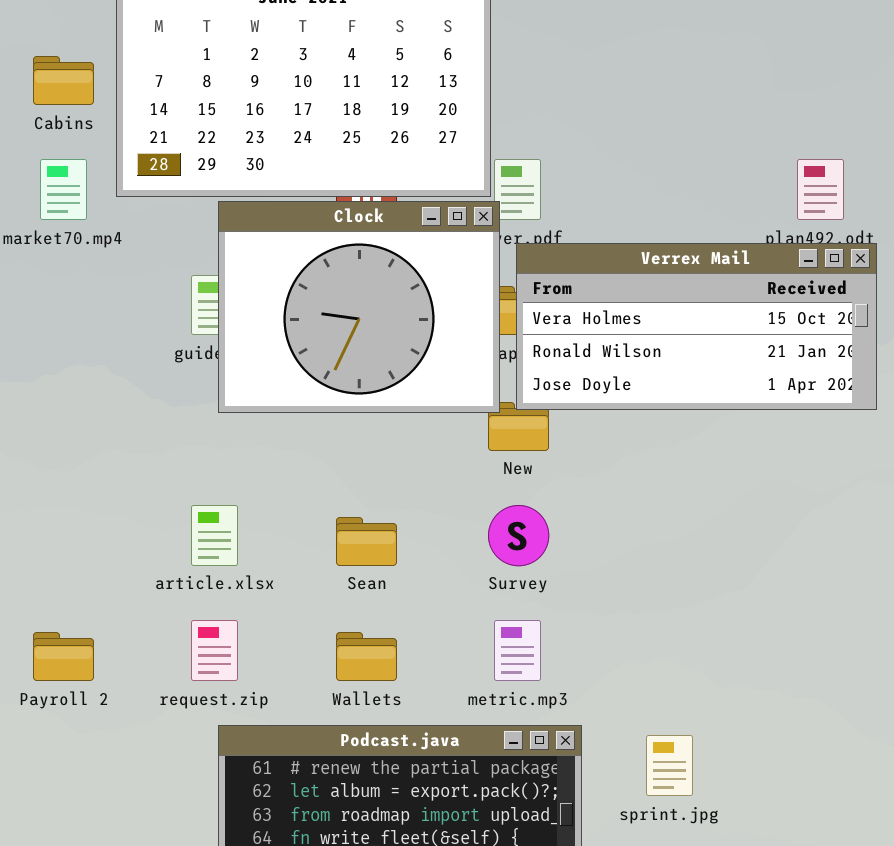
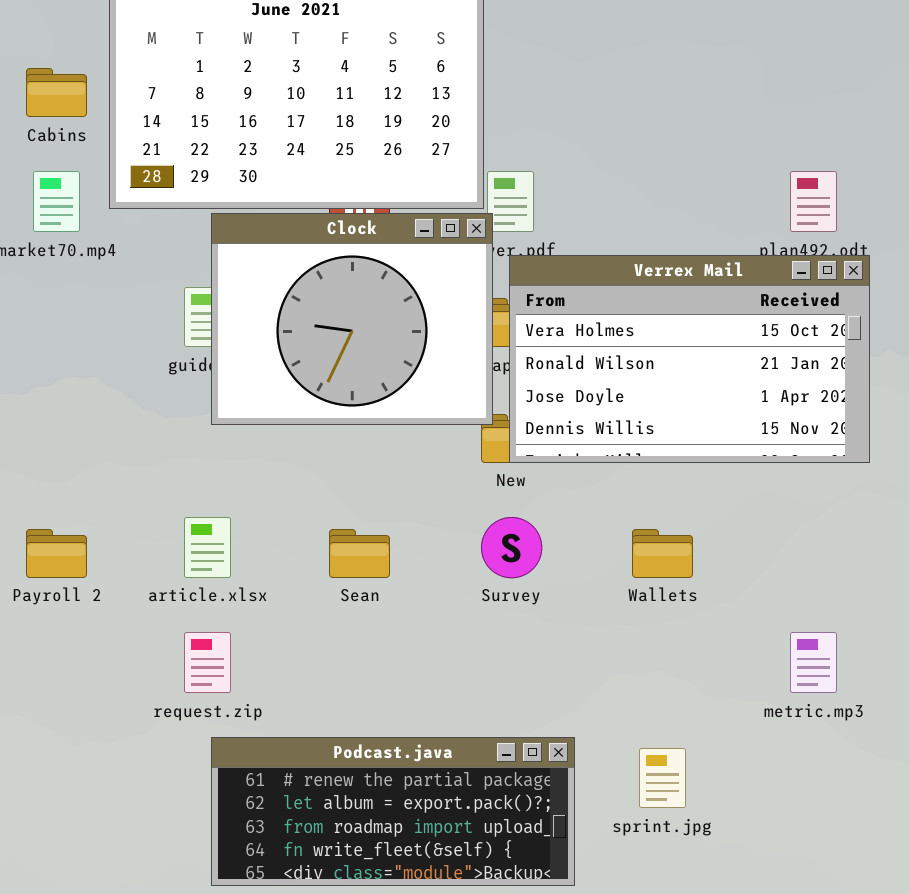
Verrex Mail: [516,243,877,410] -> [509,255,870,463], resized
metric.mp3: [494,620,541,681] -> [790,632,837,693], moved
Payroll 2: [33,632,94,681] -> [26,529,87,578], moved
Wallets: [336,632,397,681] -> [632,529,693,578], moved

